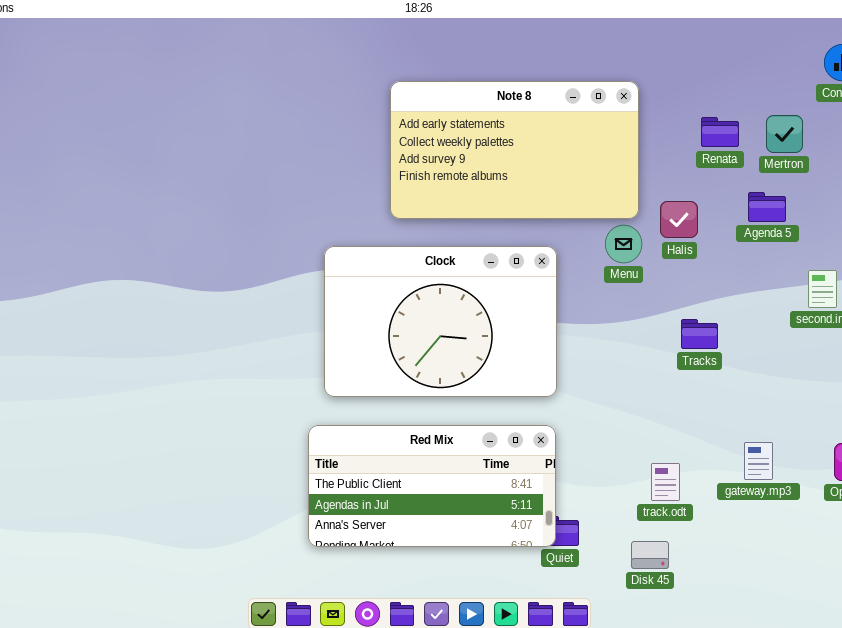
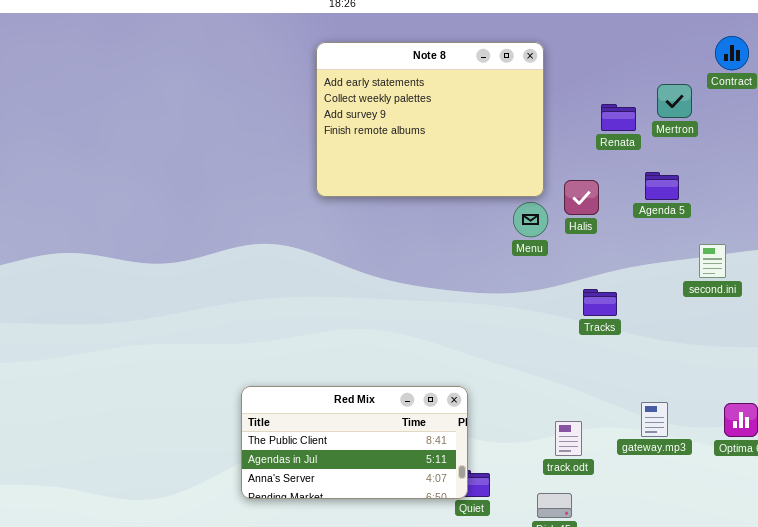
Note 8: [390,81,639,219] -> [316,42,544,197], resized
Mertron: [766,115,803,153] -> [657,84,692,118], moved
Clock: [324,246,557,397] -> none, closed

